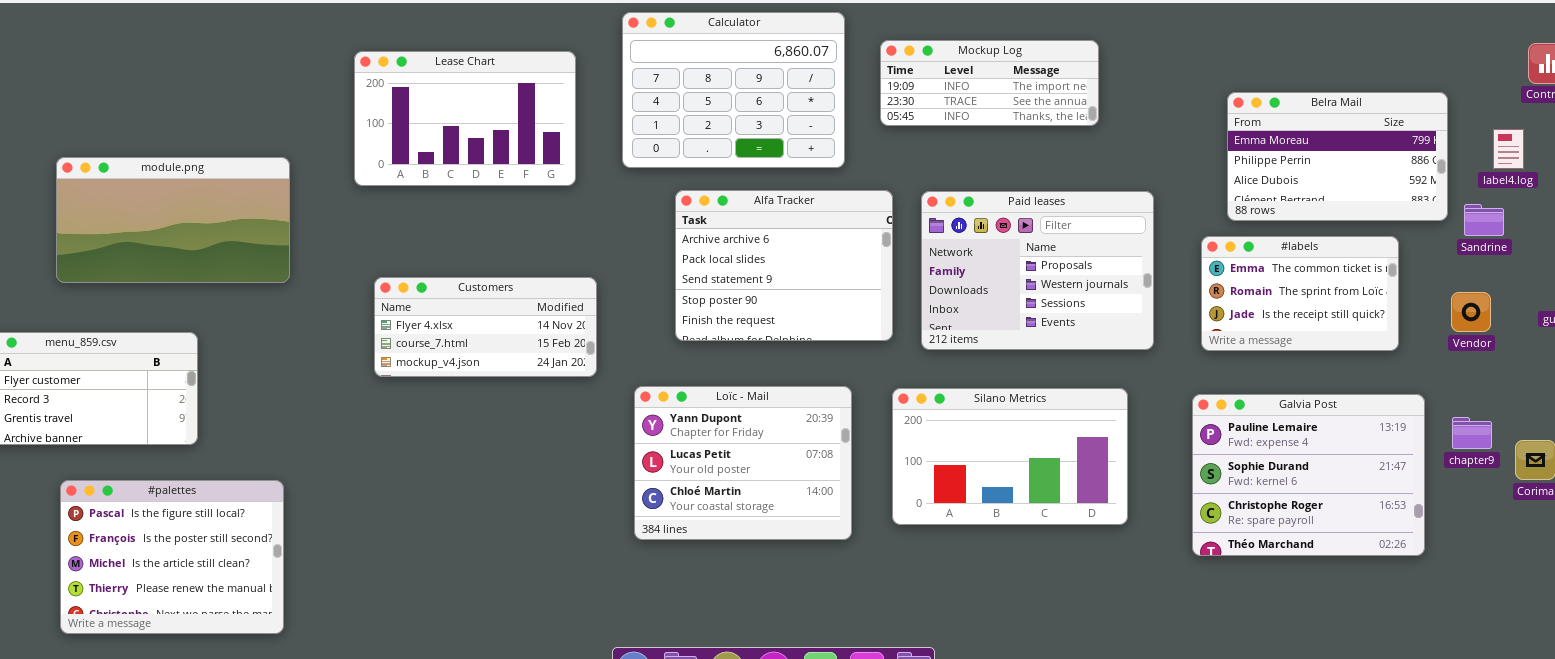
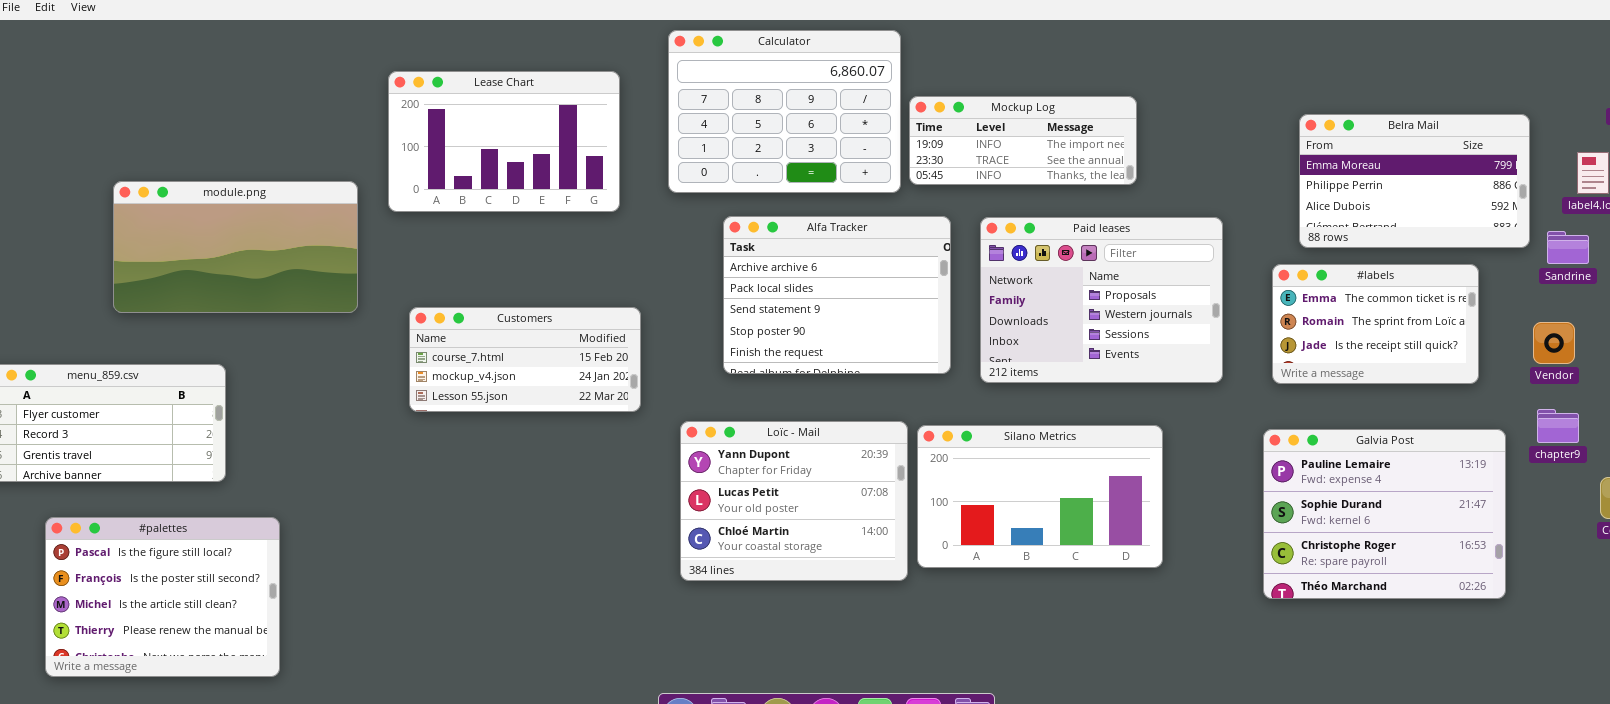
Mockup Log: [880,40,1099,126] -> [909,96,1137,185], moved
module.png: [56,157,290,283] -> [113,181,358,313], moved
Customers: [374,277,597,377] -> [409,307,641,412], scrolled down 1 row
Silano Metrics: [892,388,1128,525] -> [917,425,1163,568], moved
chapter9: [1452,417,1492,449] -> [1537,409,1579,443], moved
#palettes: [60,480,284,634] -> [45,517,280,677], moved

